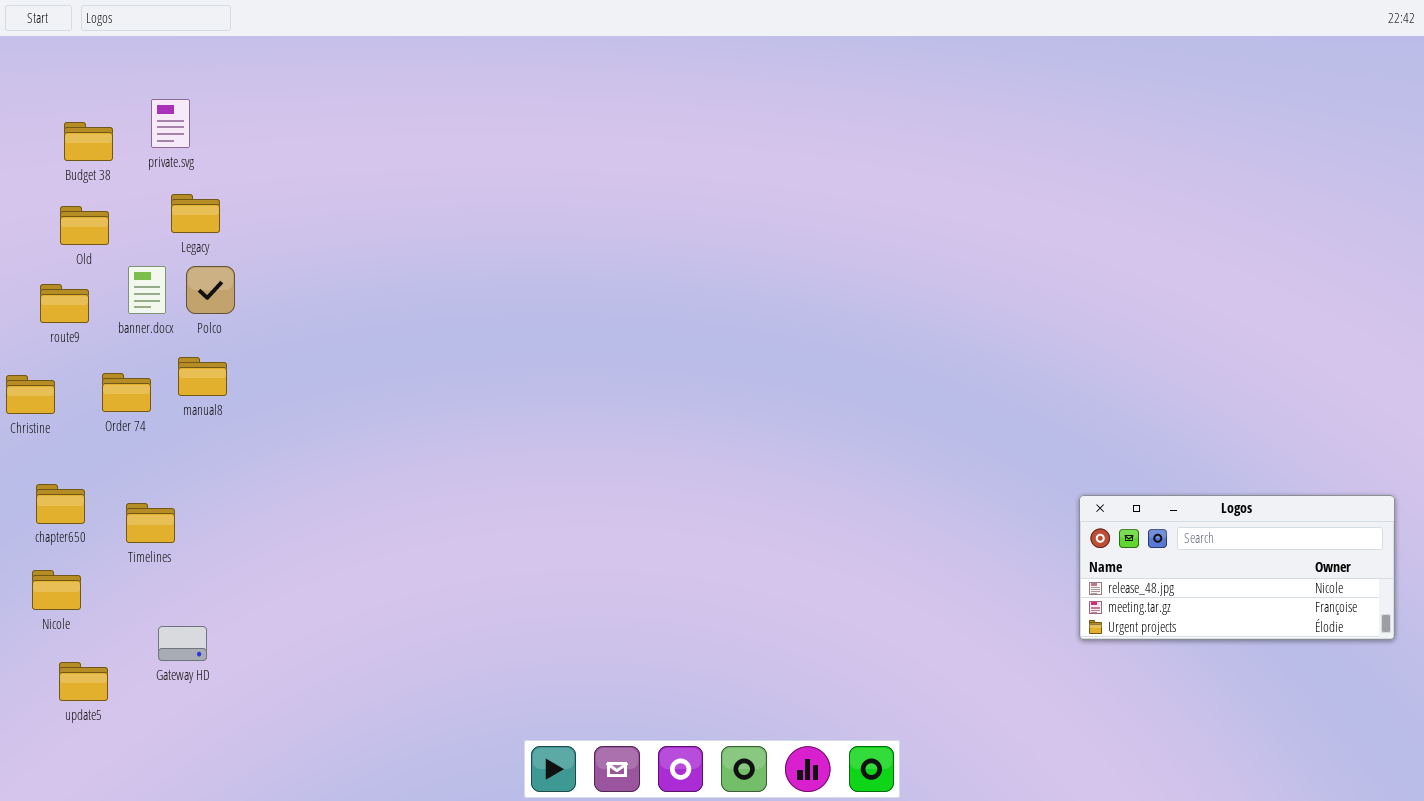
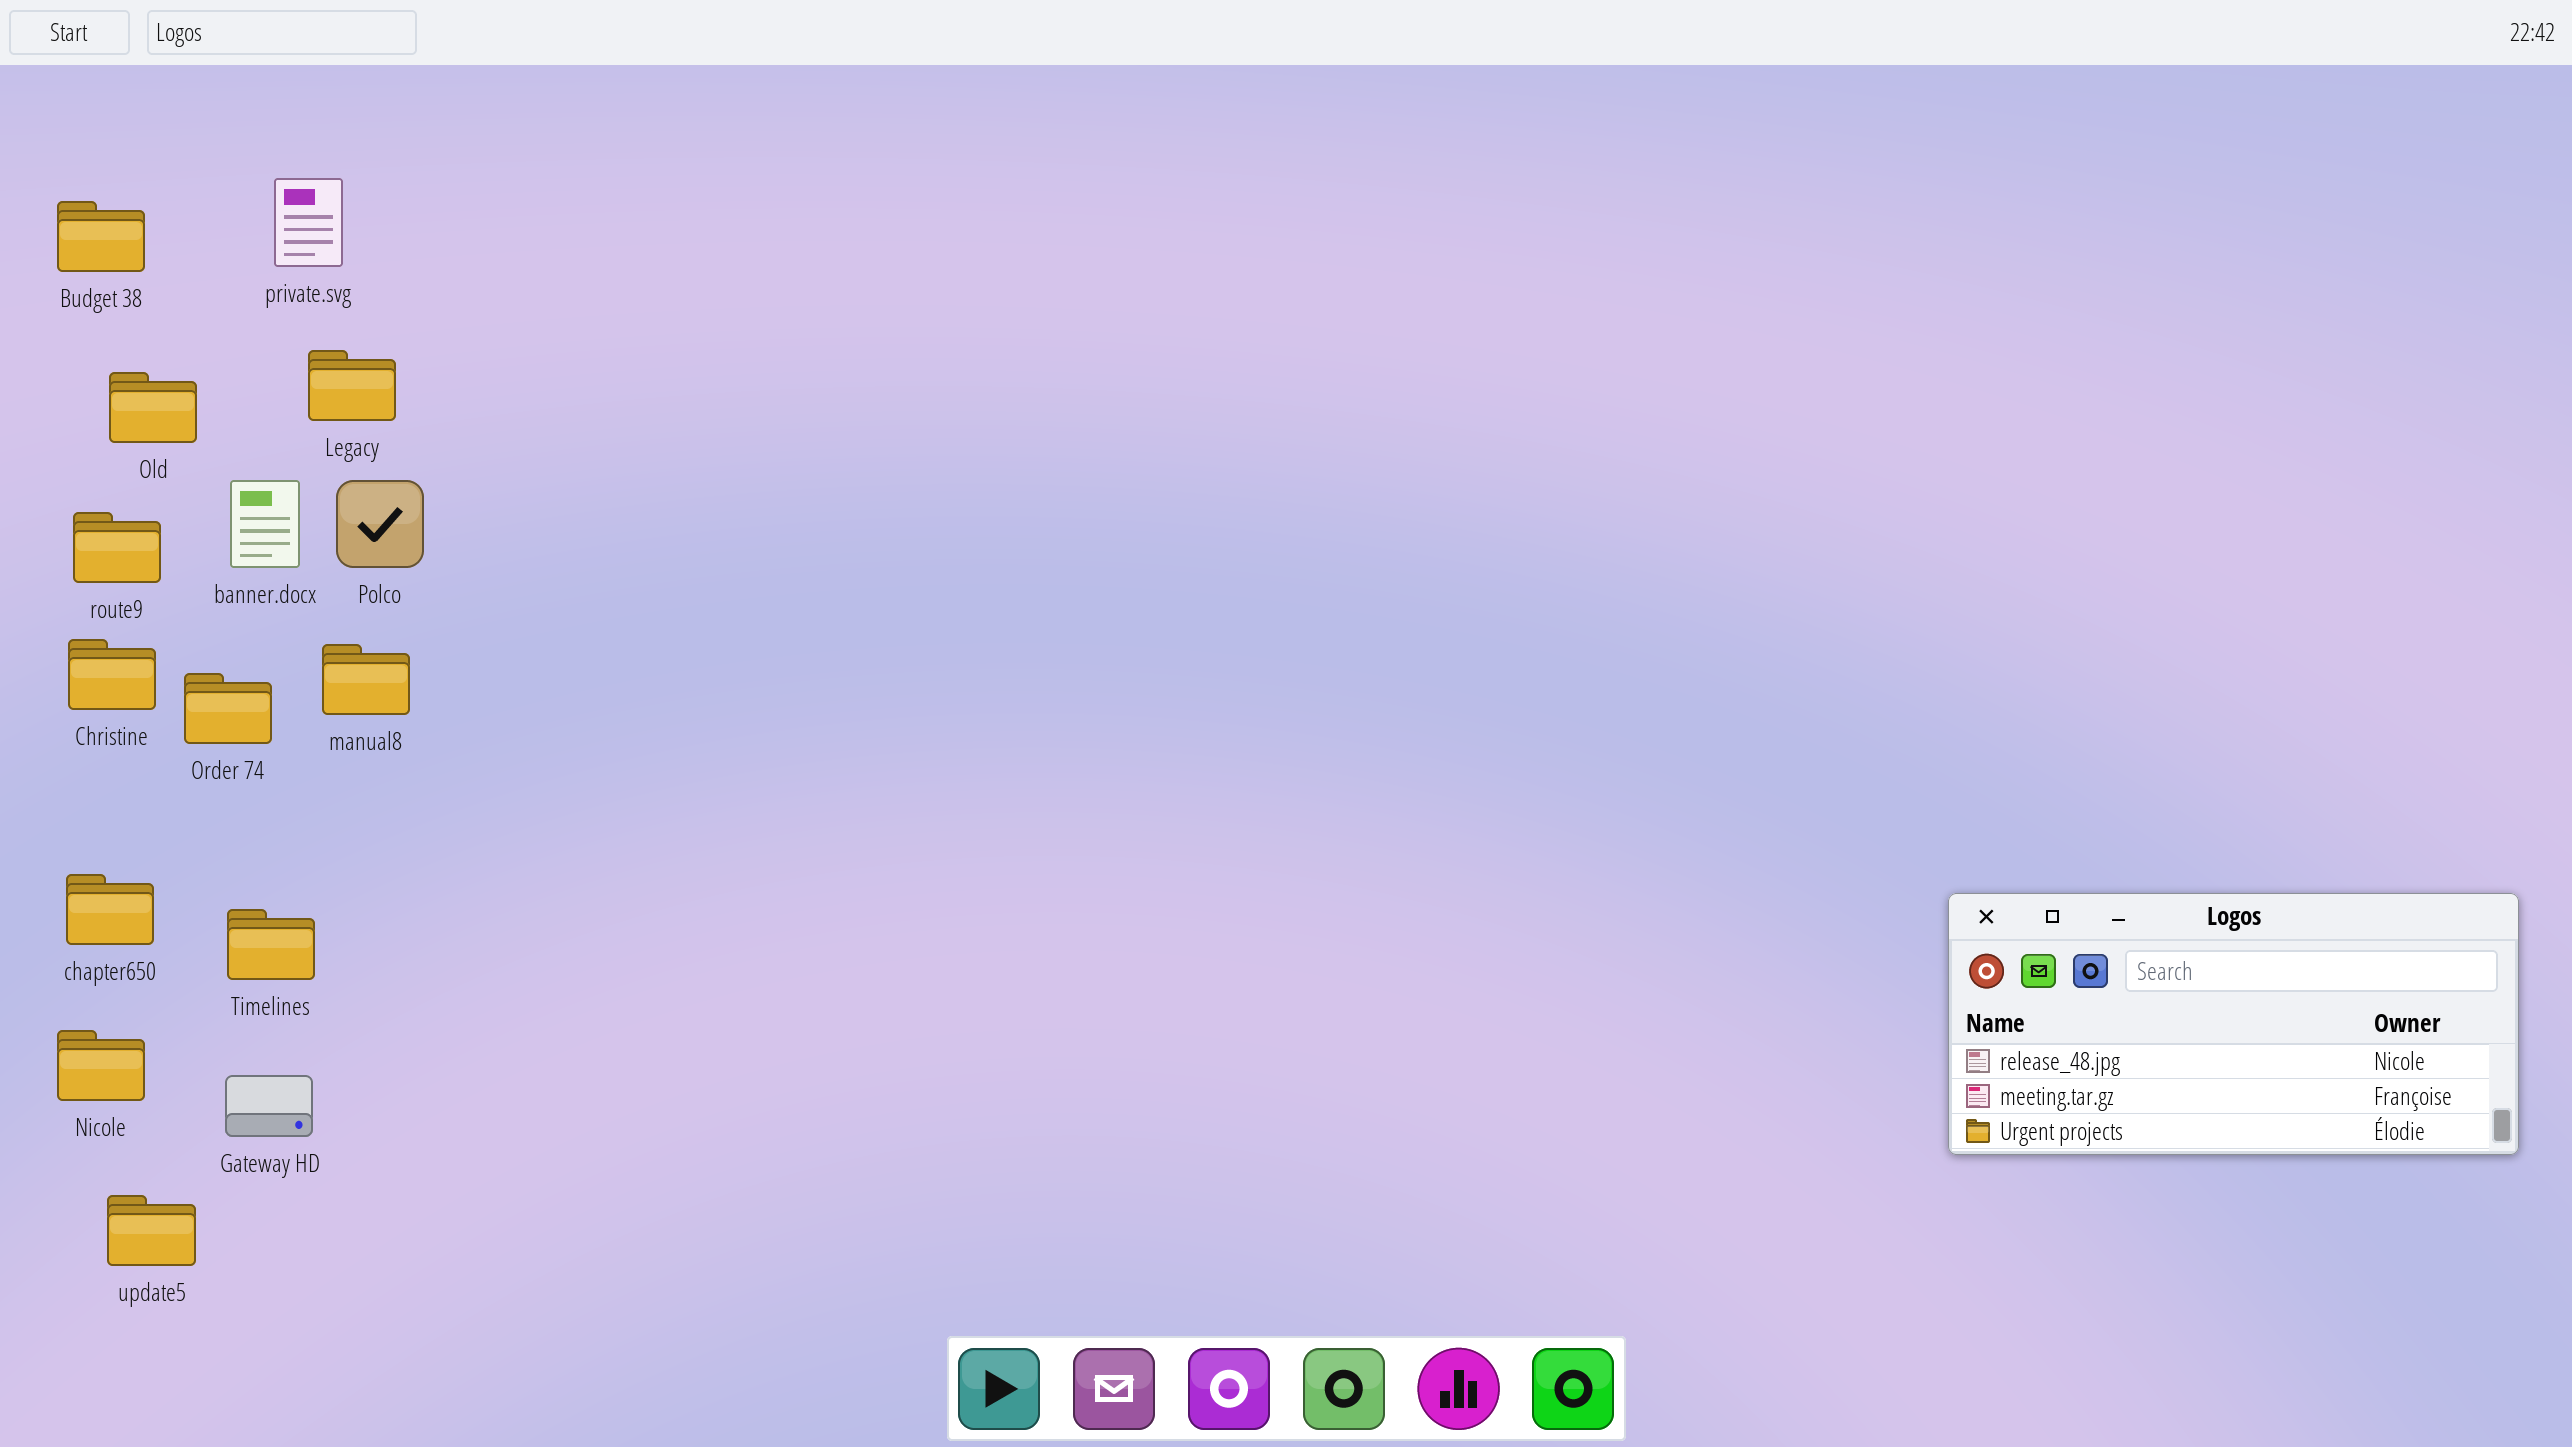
Budget 38: [64,122,113,161] -> [57,201,145,272], moved
Christine: [6,375,55,414] -> [68,639,156,710], moved
Gateway HD: [158,626,207,661] -> [225,1075,313,1137], moved

